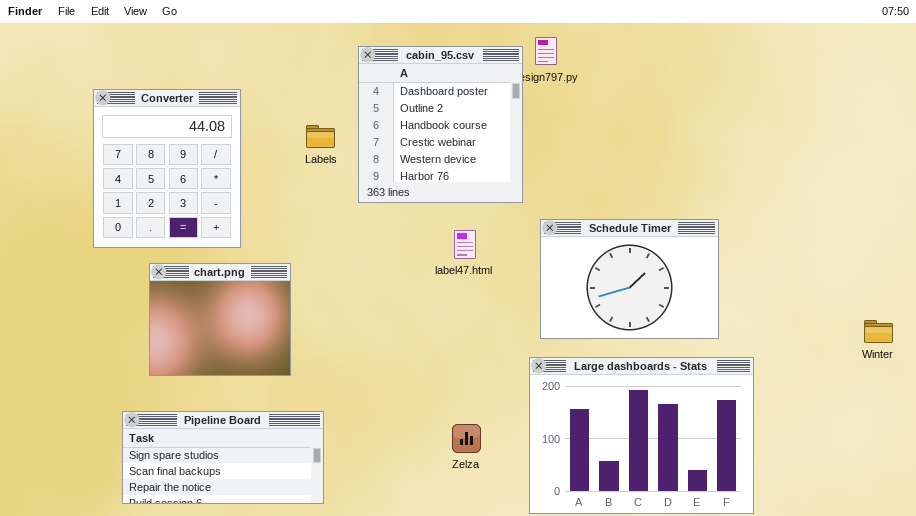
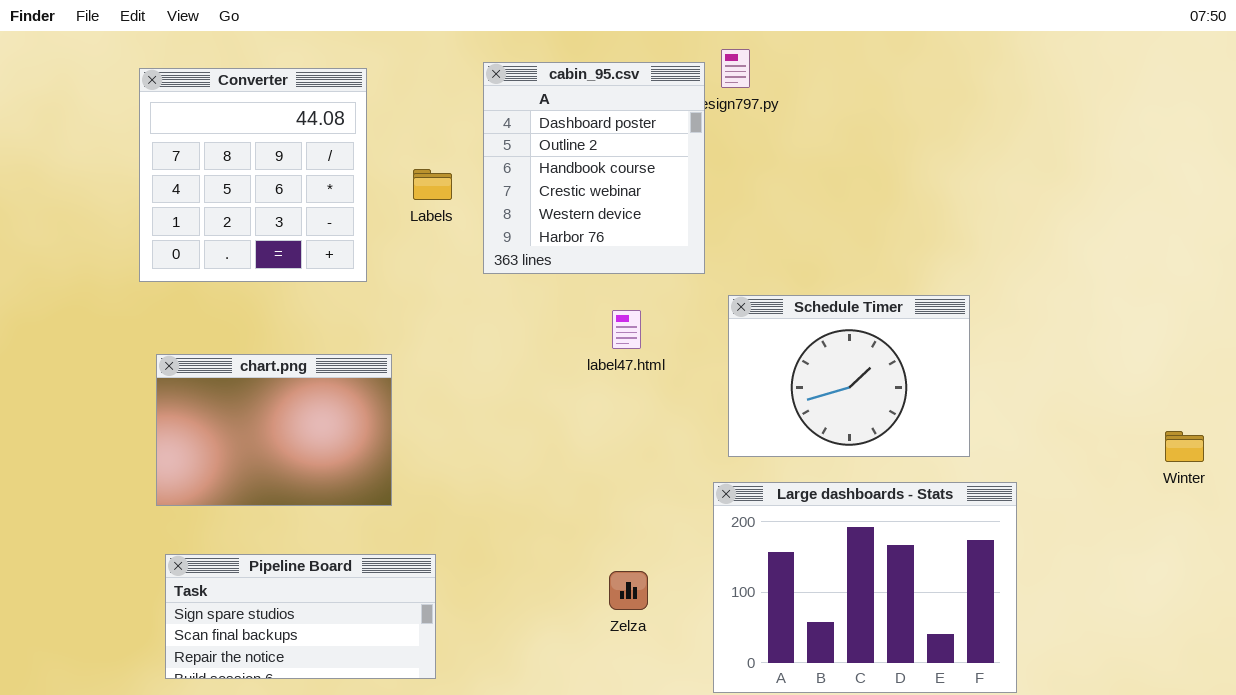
Converter: [93,89,241,248] -> [139,68,367,282], moved, resized
chart.png: [149,263,291,376] -> [156,354,392,506], resized

